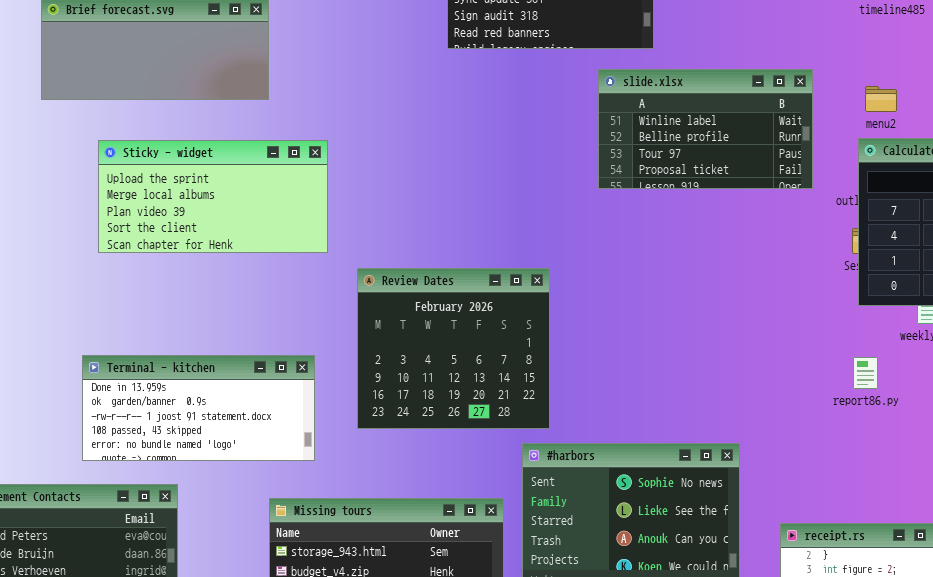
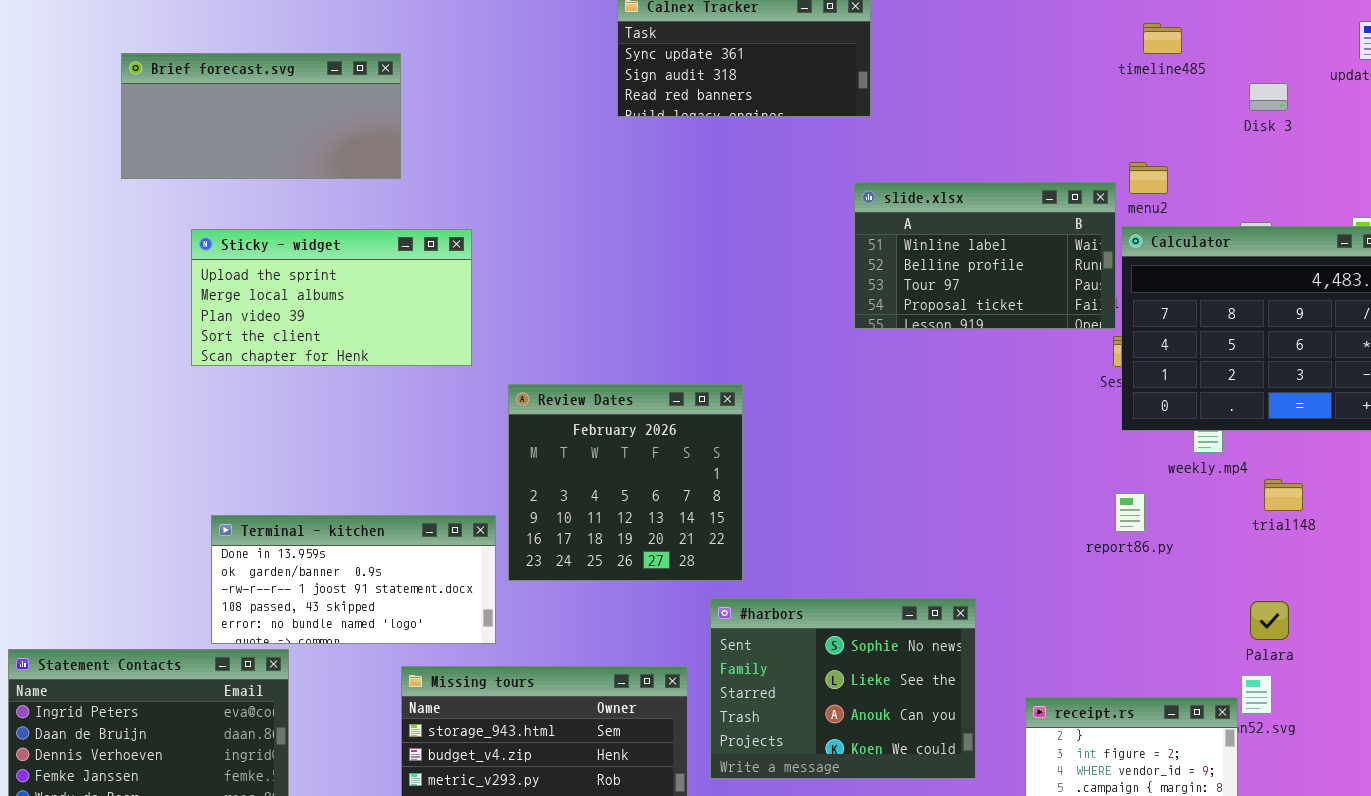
slide.xlsx: [598,69,813,189] -> [854,182,1116,329], moved
Terminal - kitchen: [82,355,315,461] -> [211,515,496,644], moved

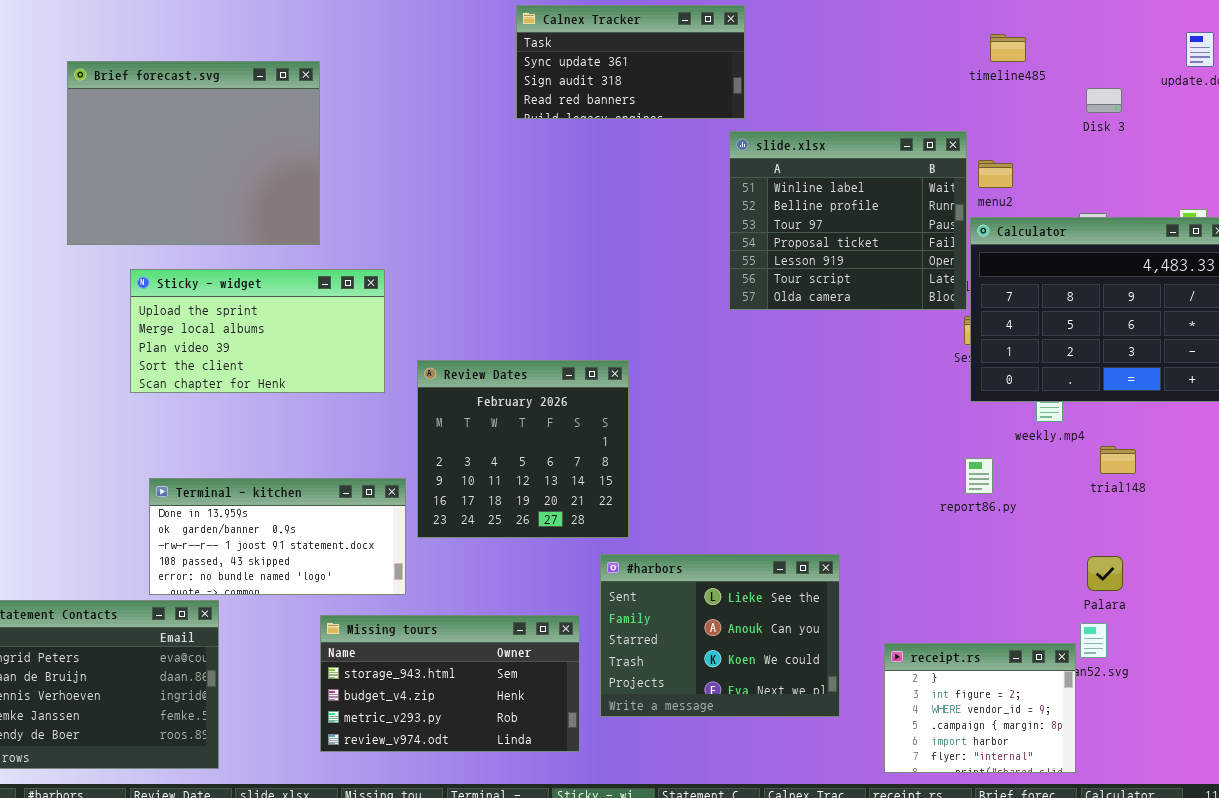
Brief forecast.svg: [121,53,401,179] -> [67,61,320,245], resized
slide.xlsx: [854,182,1116,329] -> [729,131,967,310], resized
Sticky - widget: [191,229,472,366] -> [130,269,385,393], moved
#harbors: [710,598,976,779] -> [600,554,840,717], scrolled down 1 row

